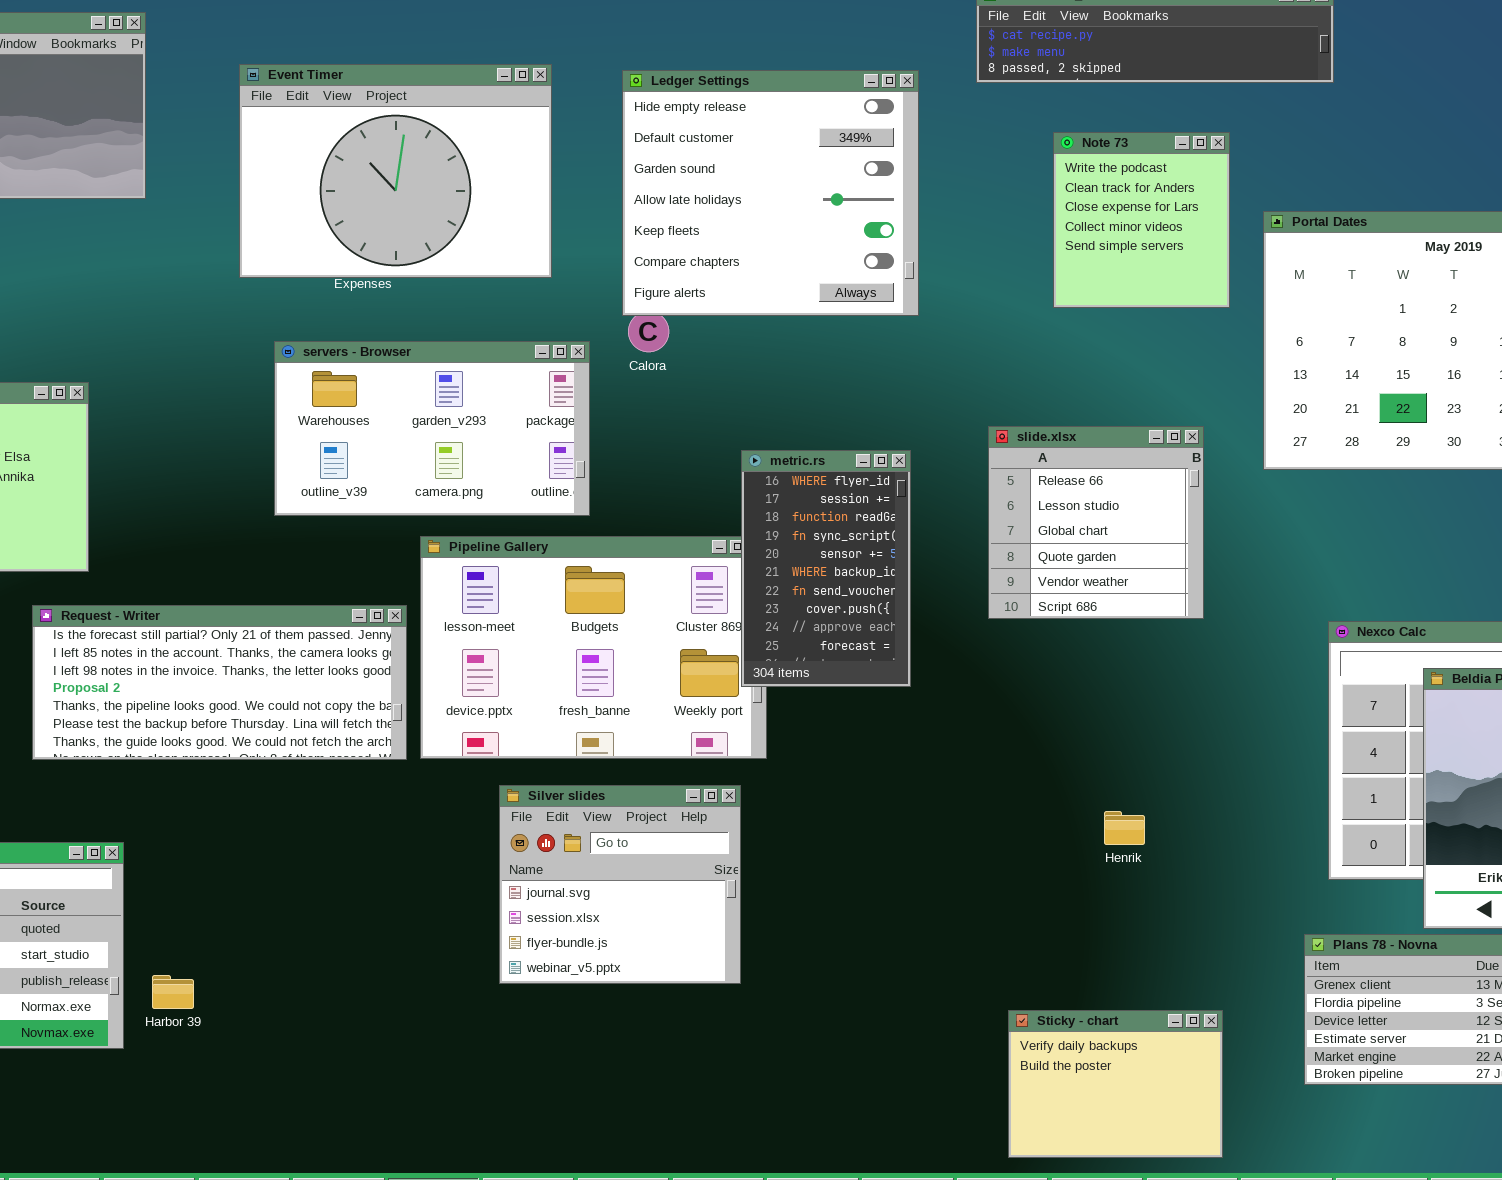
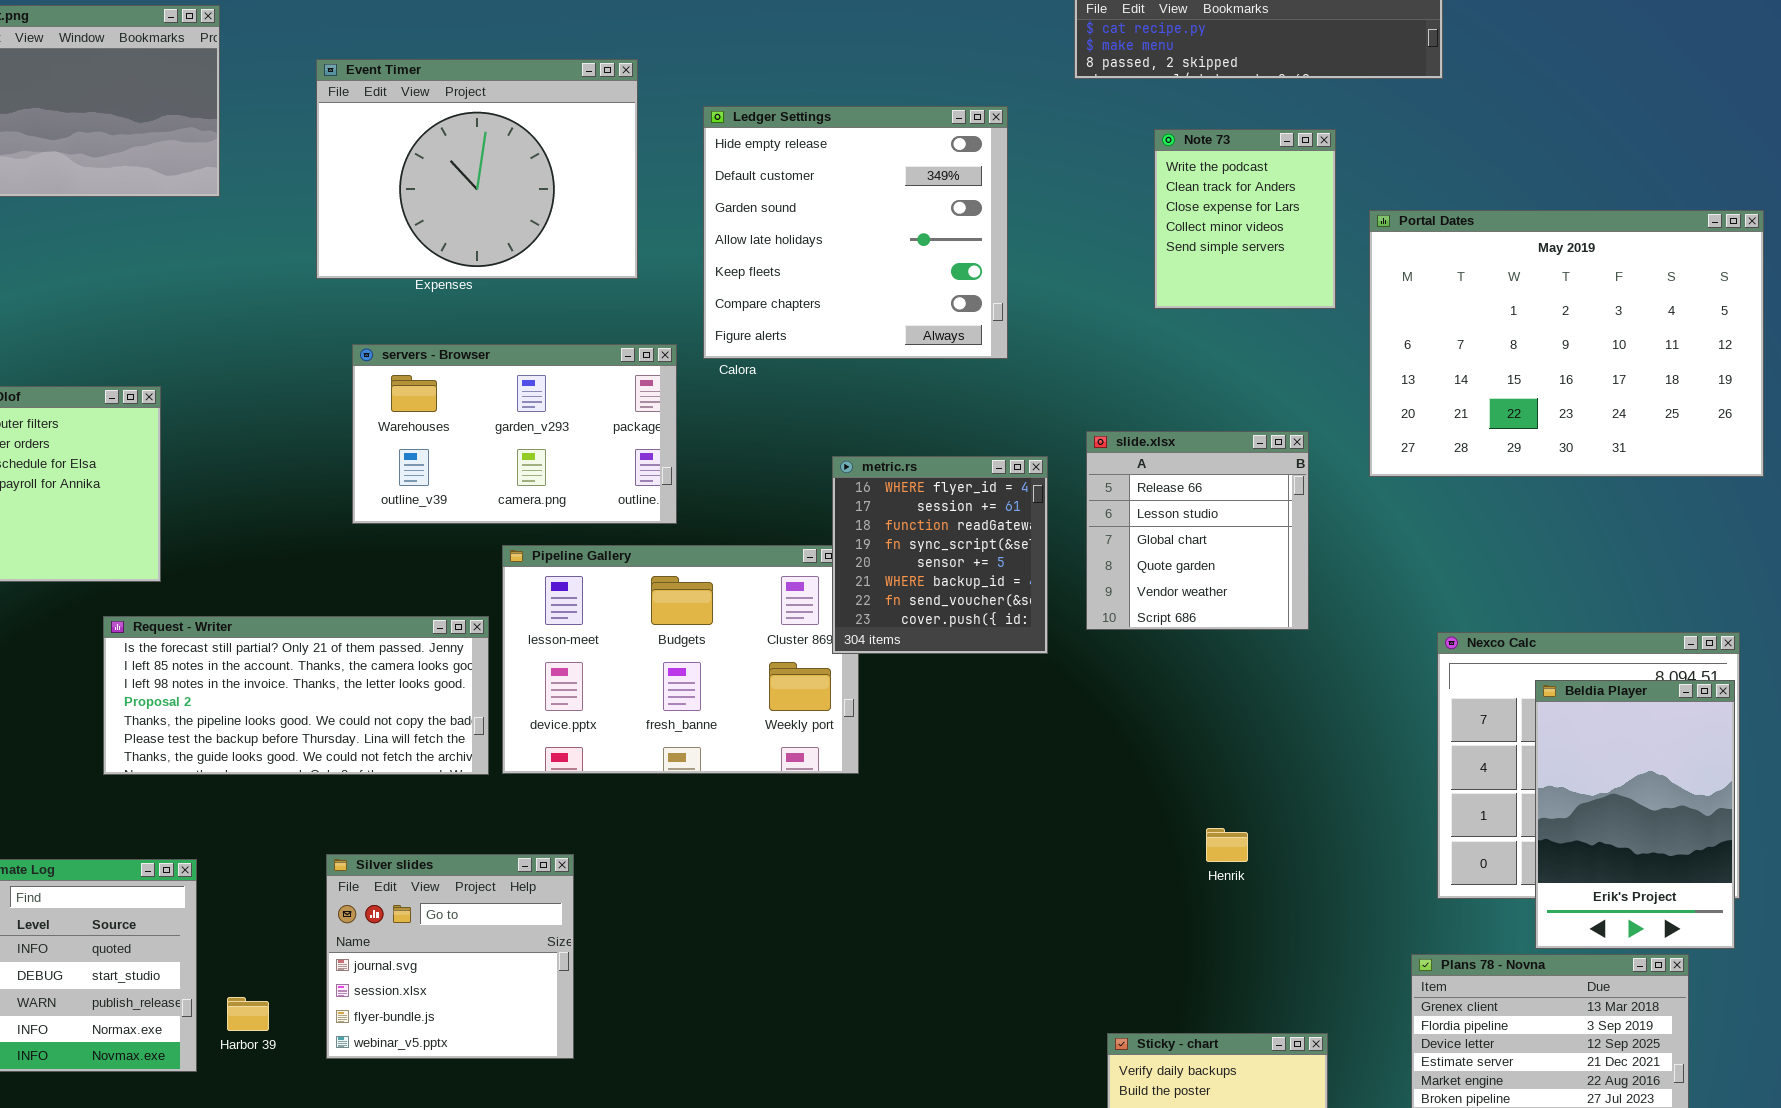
Ledger Settings: [622,70,919,316] -> [703,106,1008,359], moved
metric.rs: [741,450,911,687] -> [832,456,1048,654], resized
Silver slides: [499,785,741,984] -> [326,854,574,1059], moved

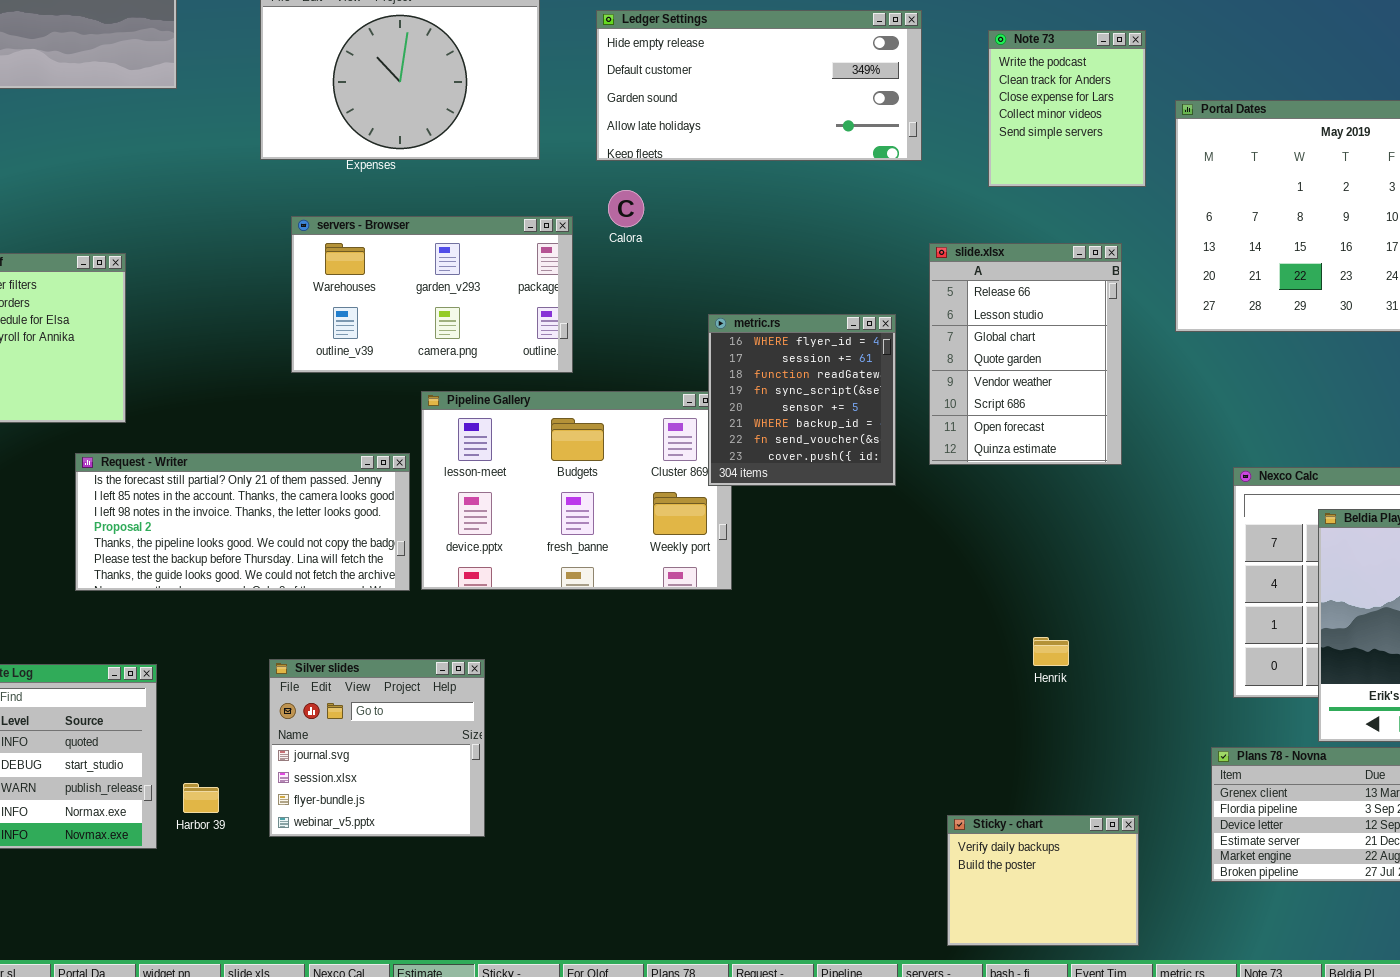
Ledger Settings: [703,106,1008,359] -> [596,10,922,161], resized
slide.xlsx: [1086,431,1309,630] -> [929,243,1122,465], resized

